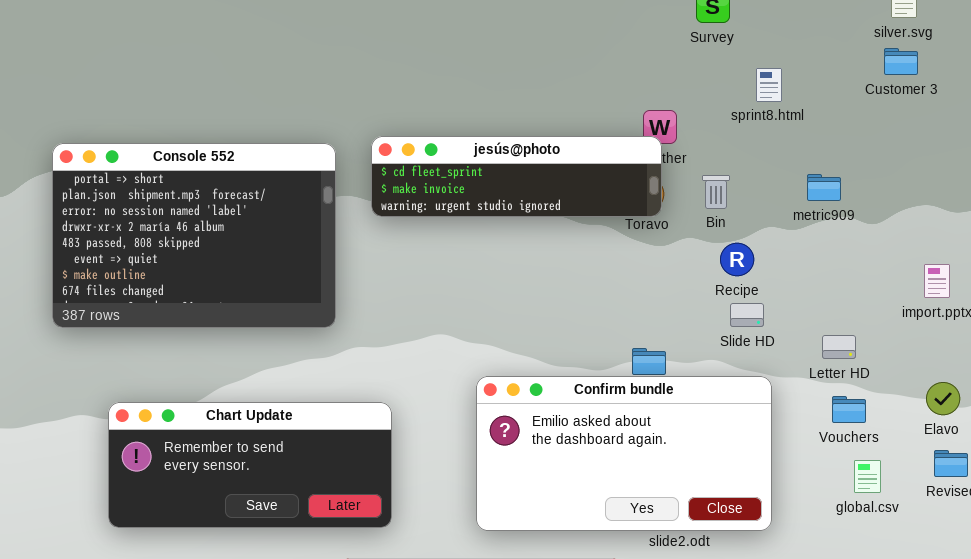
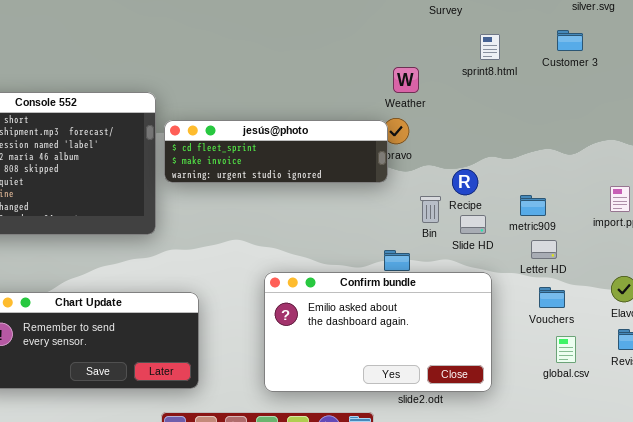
Customer 3: [884,48,918,75] -> [557,30,583,51], moved
jesús@photo: [371,136,662,217] -> [164,120,388,183], moved
metric909: [807,174,841,201] -> [520,195,546,216], moved
Bin: [702,175,730,209] -> [420,196,441,223], moved

